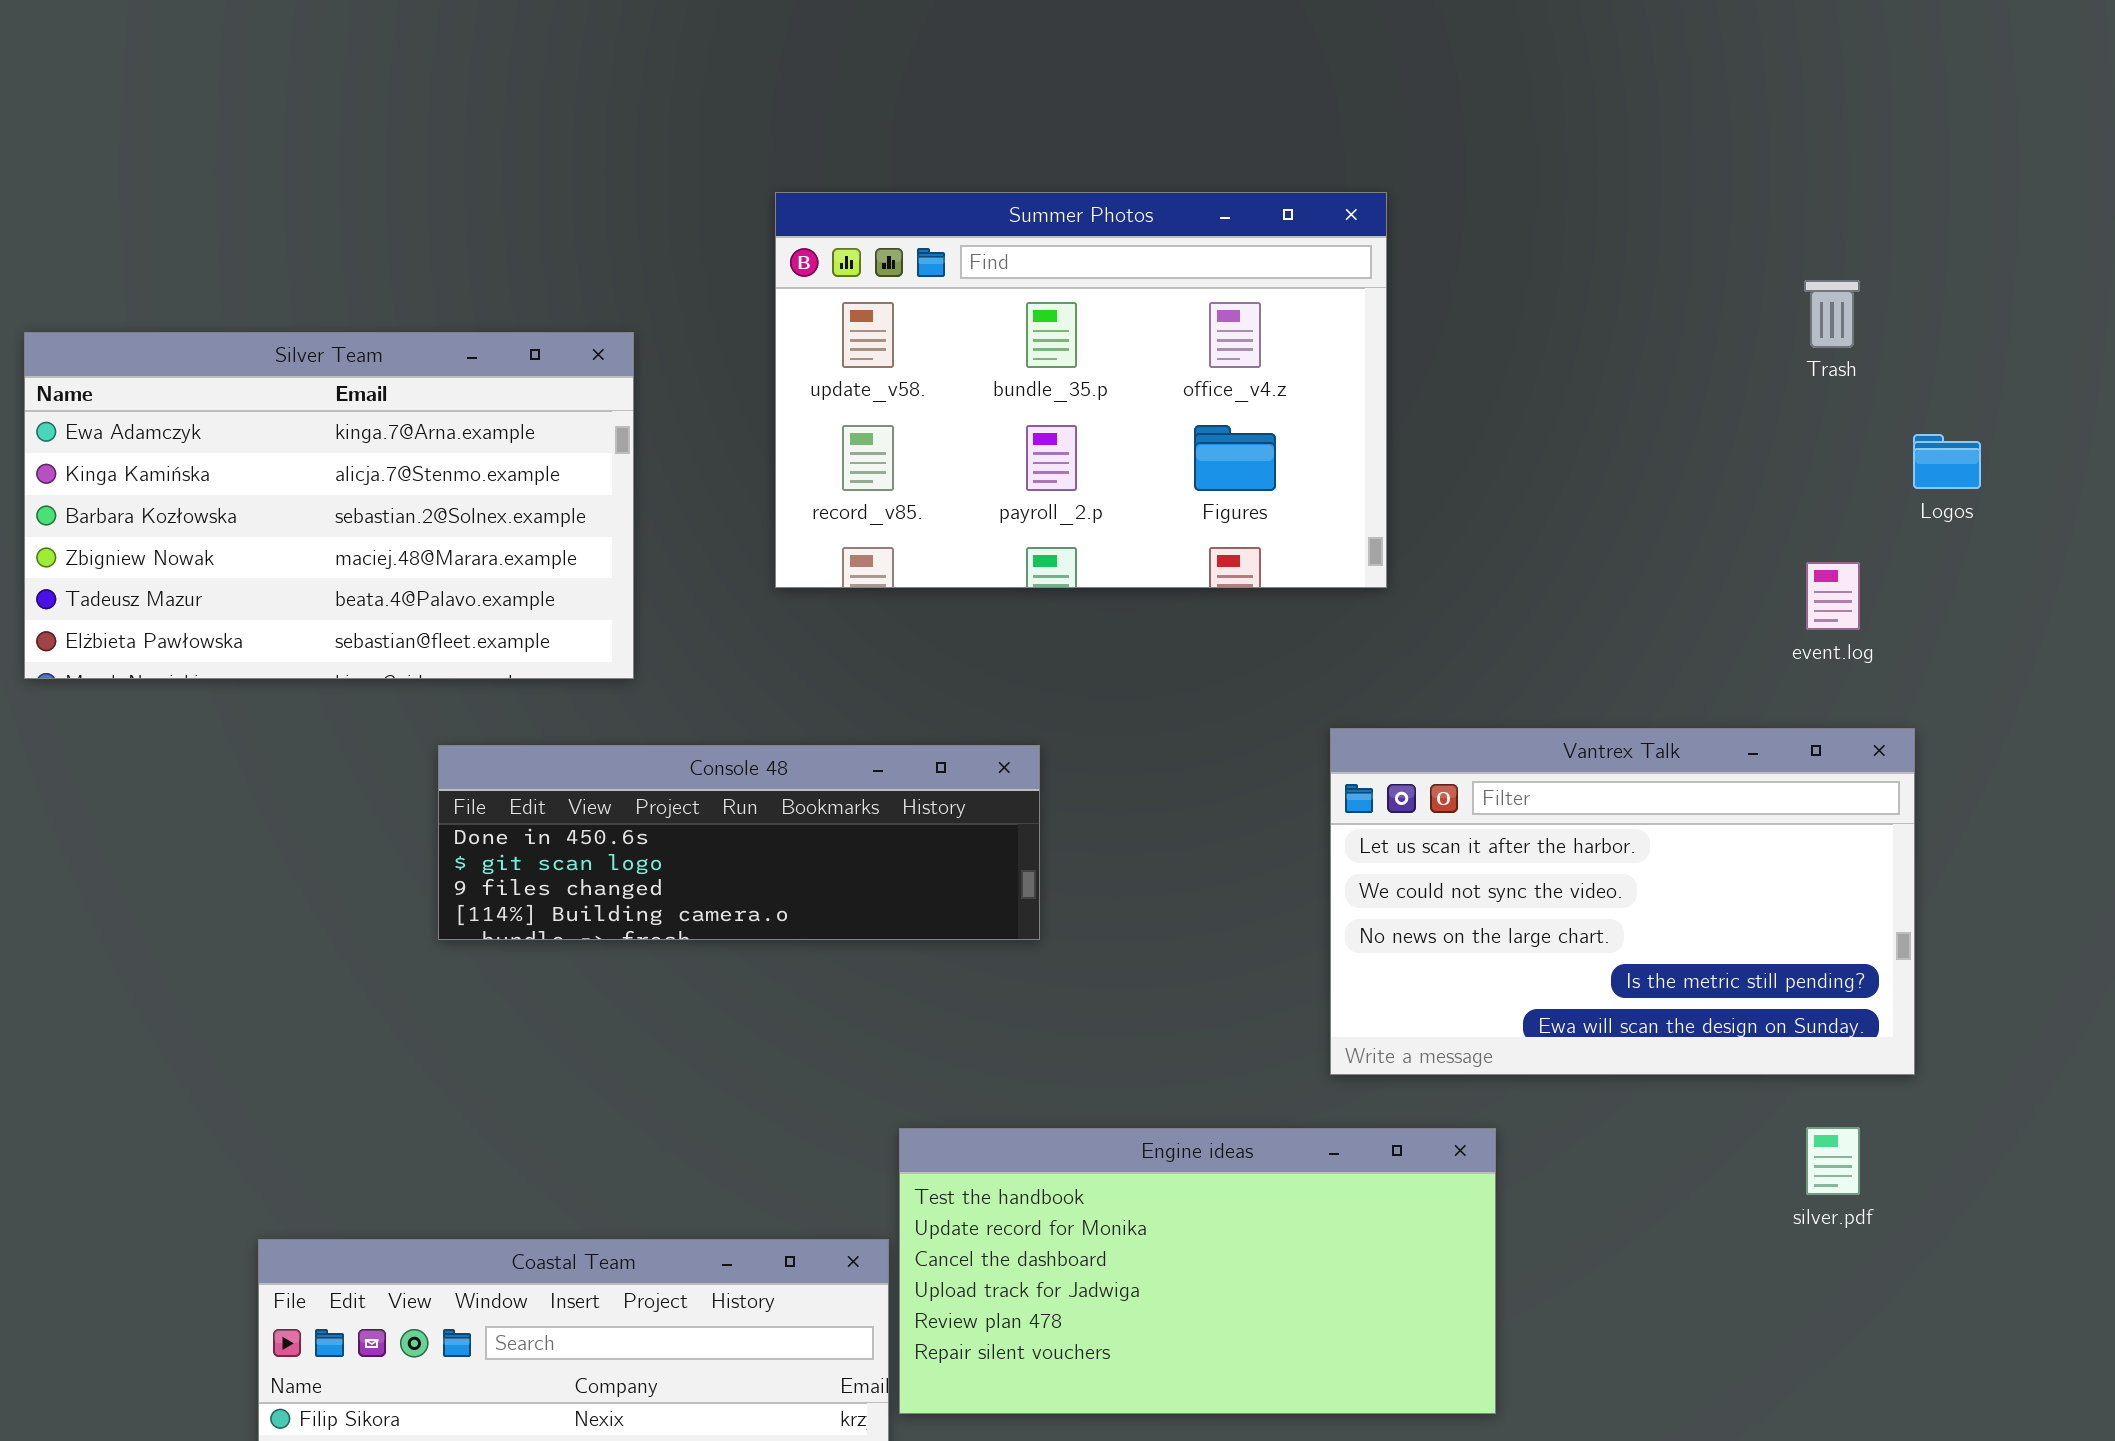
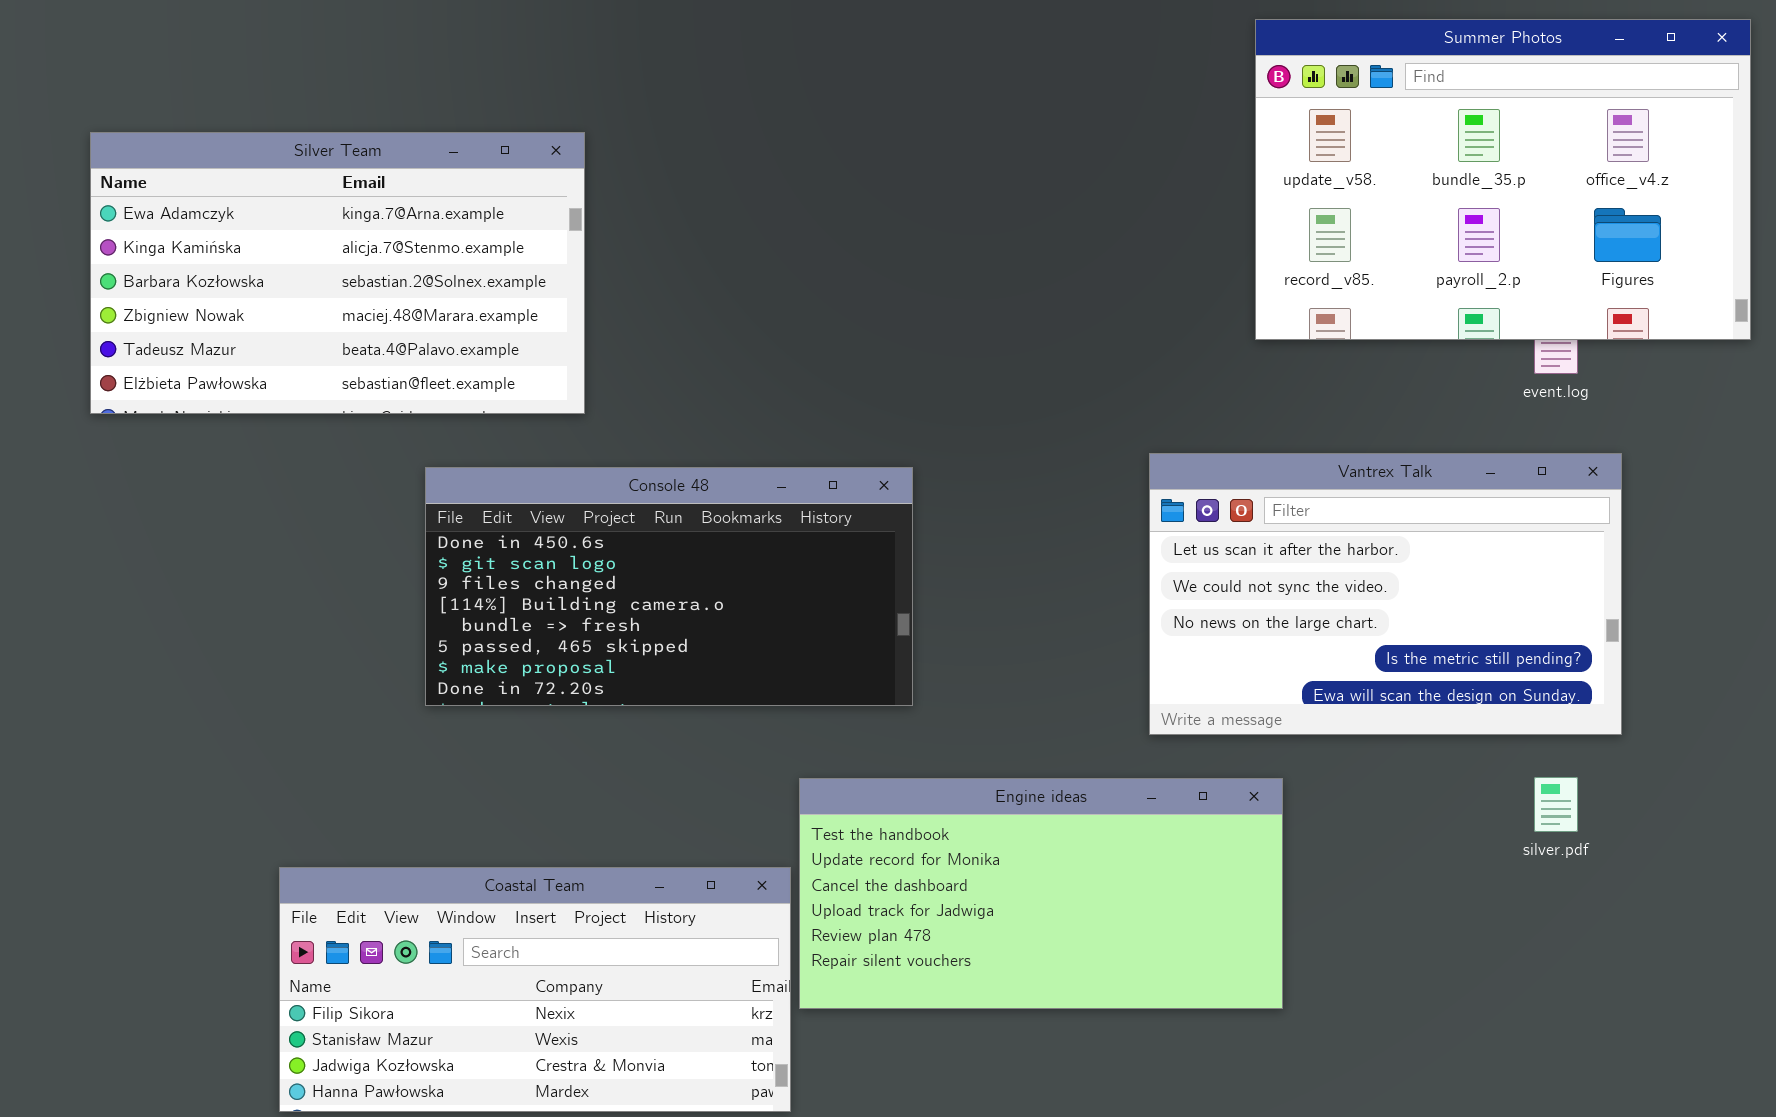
Summer Photos: [775,192,1387,588] -> [1255,19,1751,340], moved
Console 48: [438,745,1040,940] -> [425,467,913,706], resized

